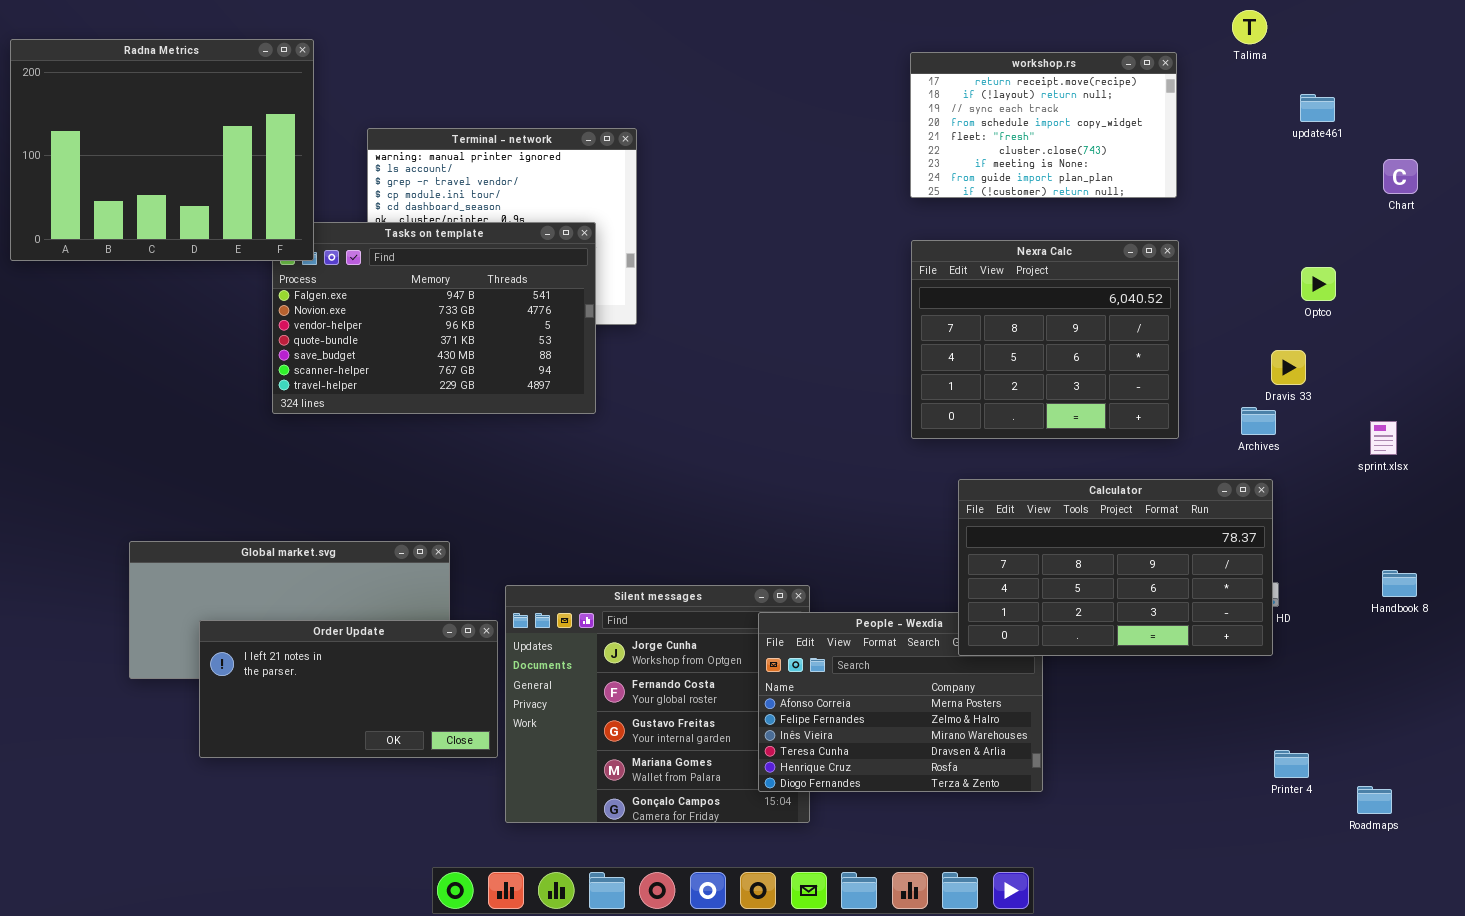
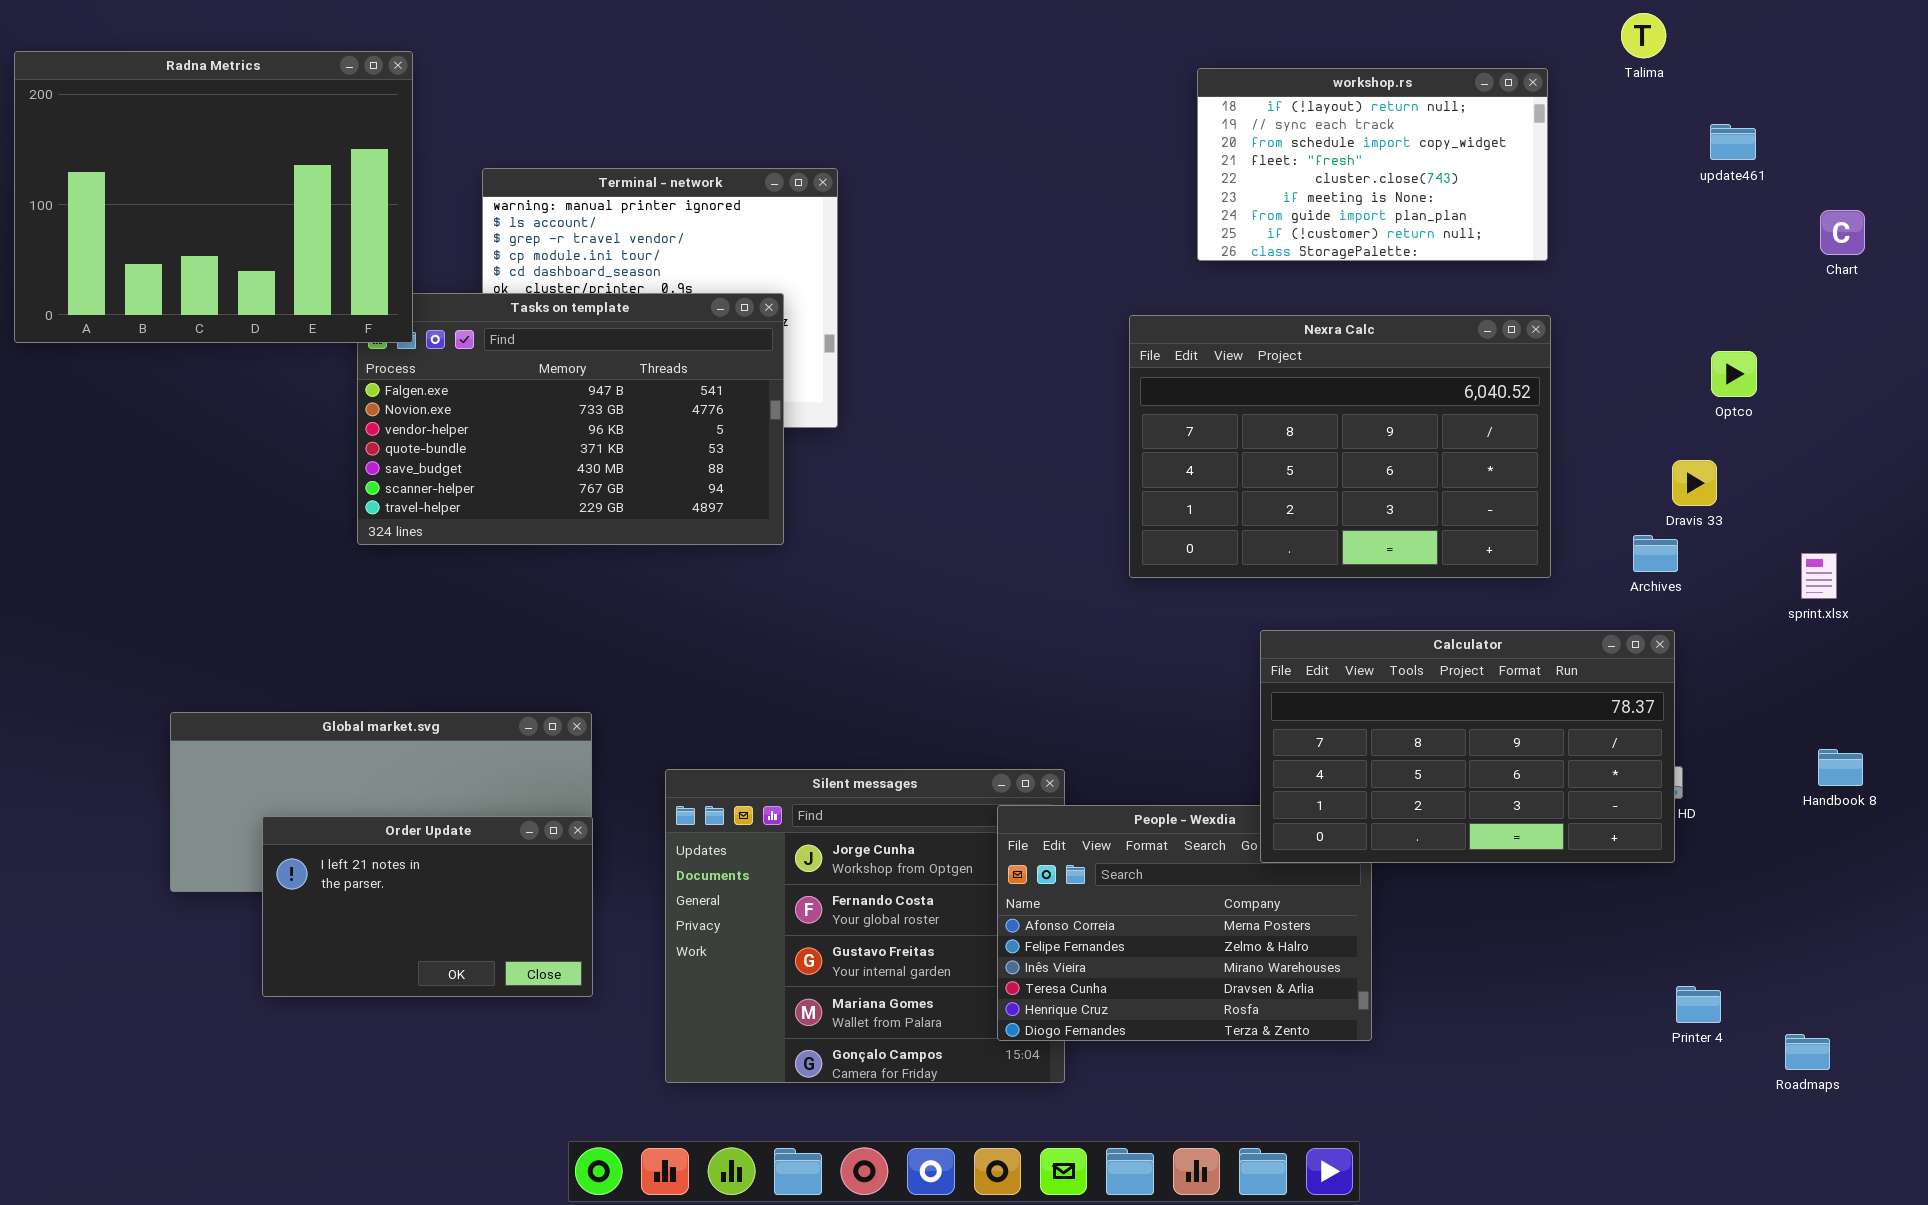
workshop.rs: [910,52,1177,198] -> [1197,68,1548,261], scrolled down 1 row
Nexra Calc: [911,240,1179,439] -> [1129,315,1551,578], resized
Order Update: [199,620,498,758] -> [262,816,593,997], resized

